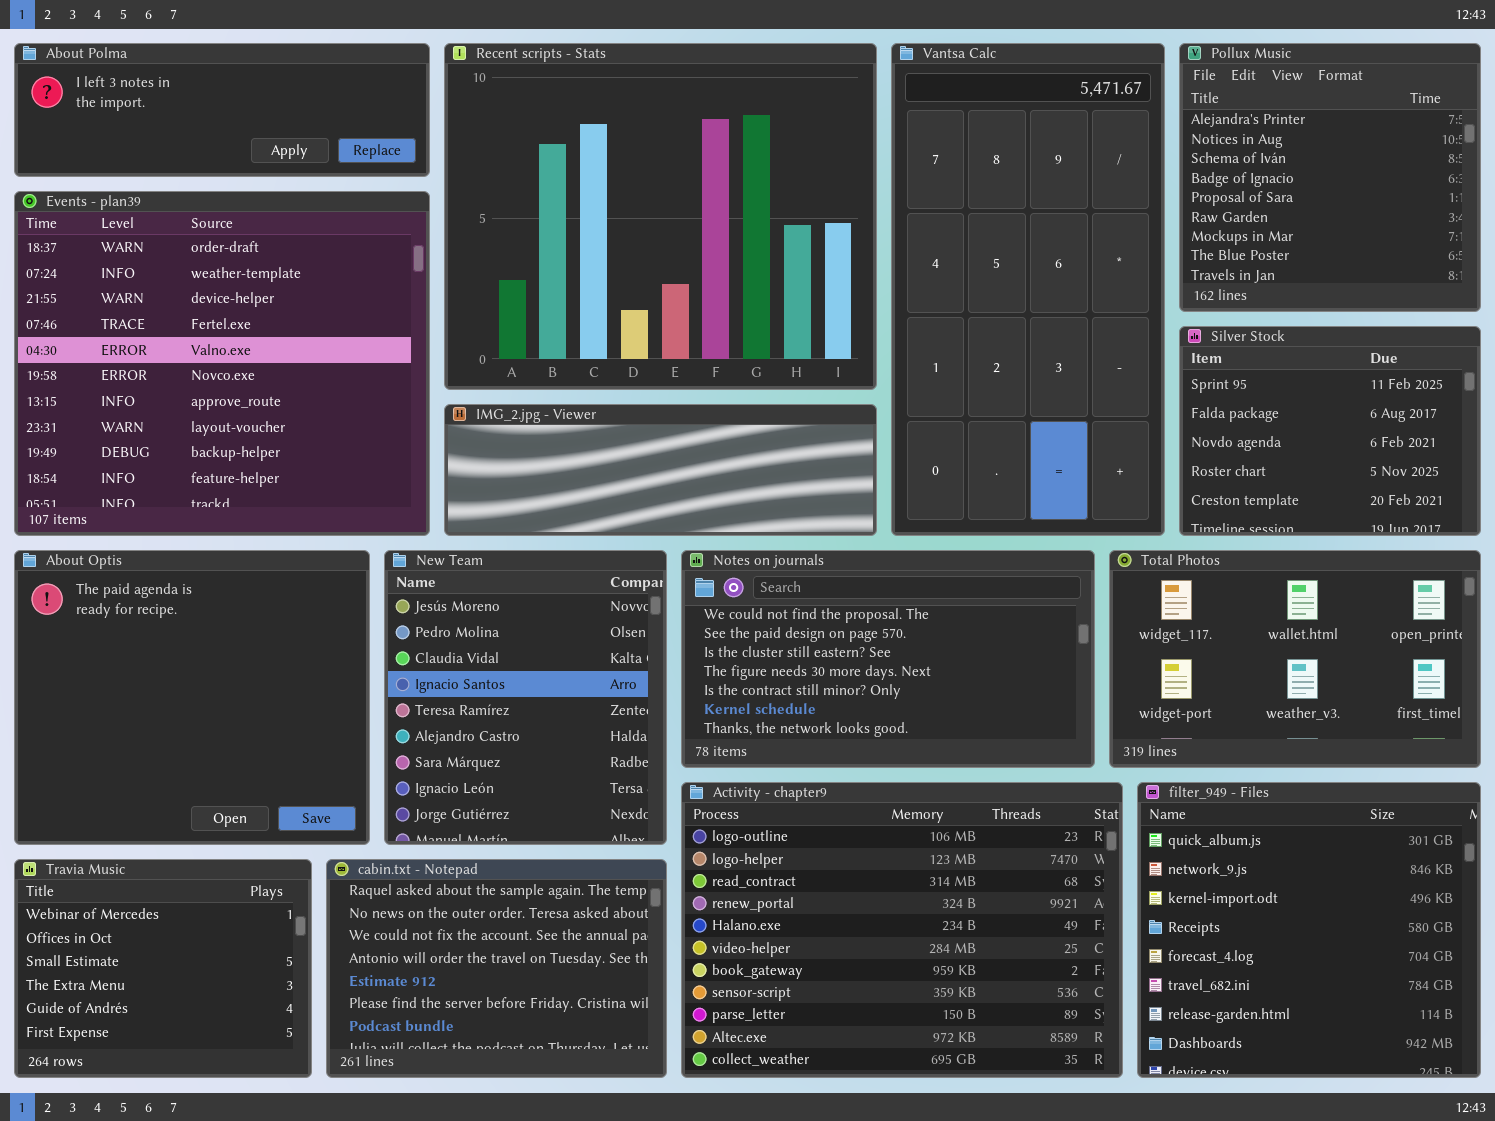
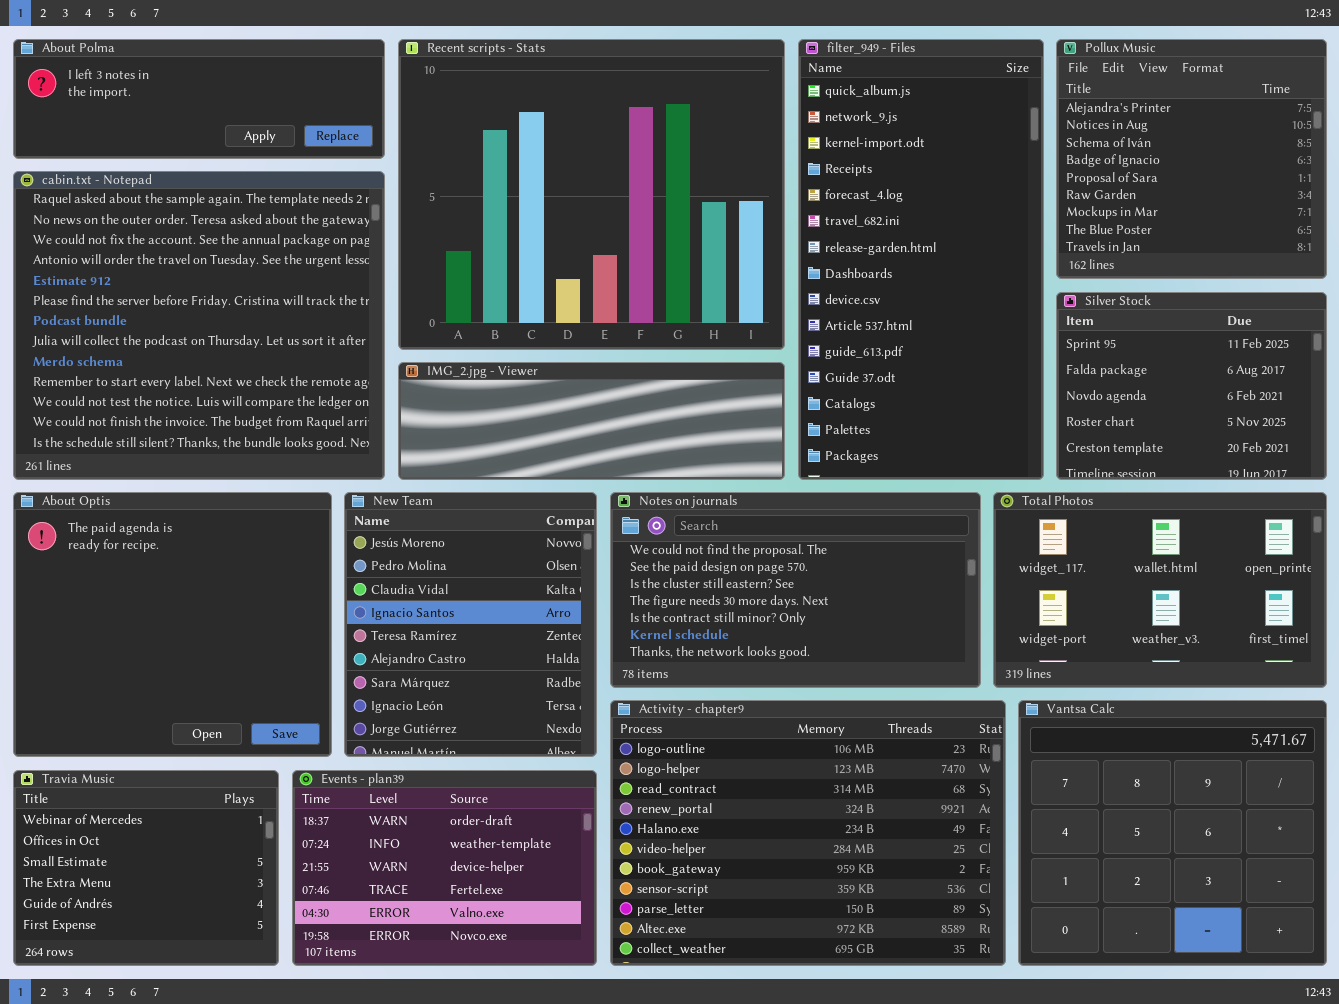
Vantsa Calc: [891,43,1165,536] -> [1018,700,1327,966], moved, resized
Events - plan39: [14,191,430,536] -> [292,770,597,966], moved, resized
filter_949 - Files: [1137,782,1481,1078] -> [798,39,1044,480], moved, resized
cabin.txt - Notepad: [326,859,667,1078] -> [13,171,385,480], moved, resized

